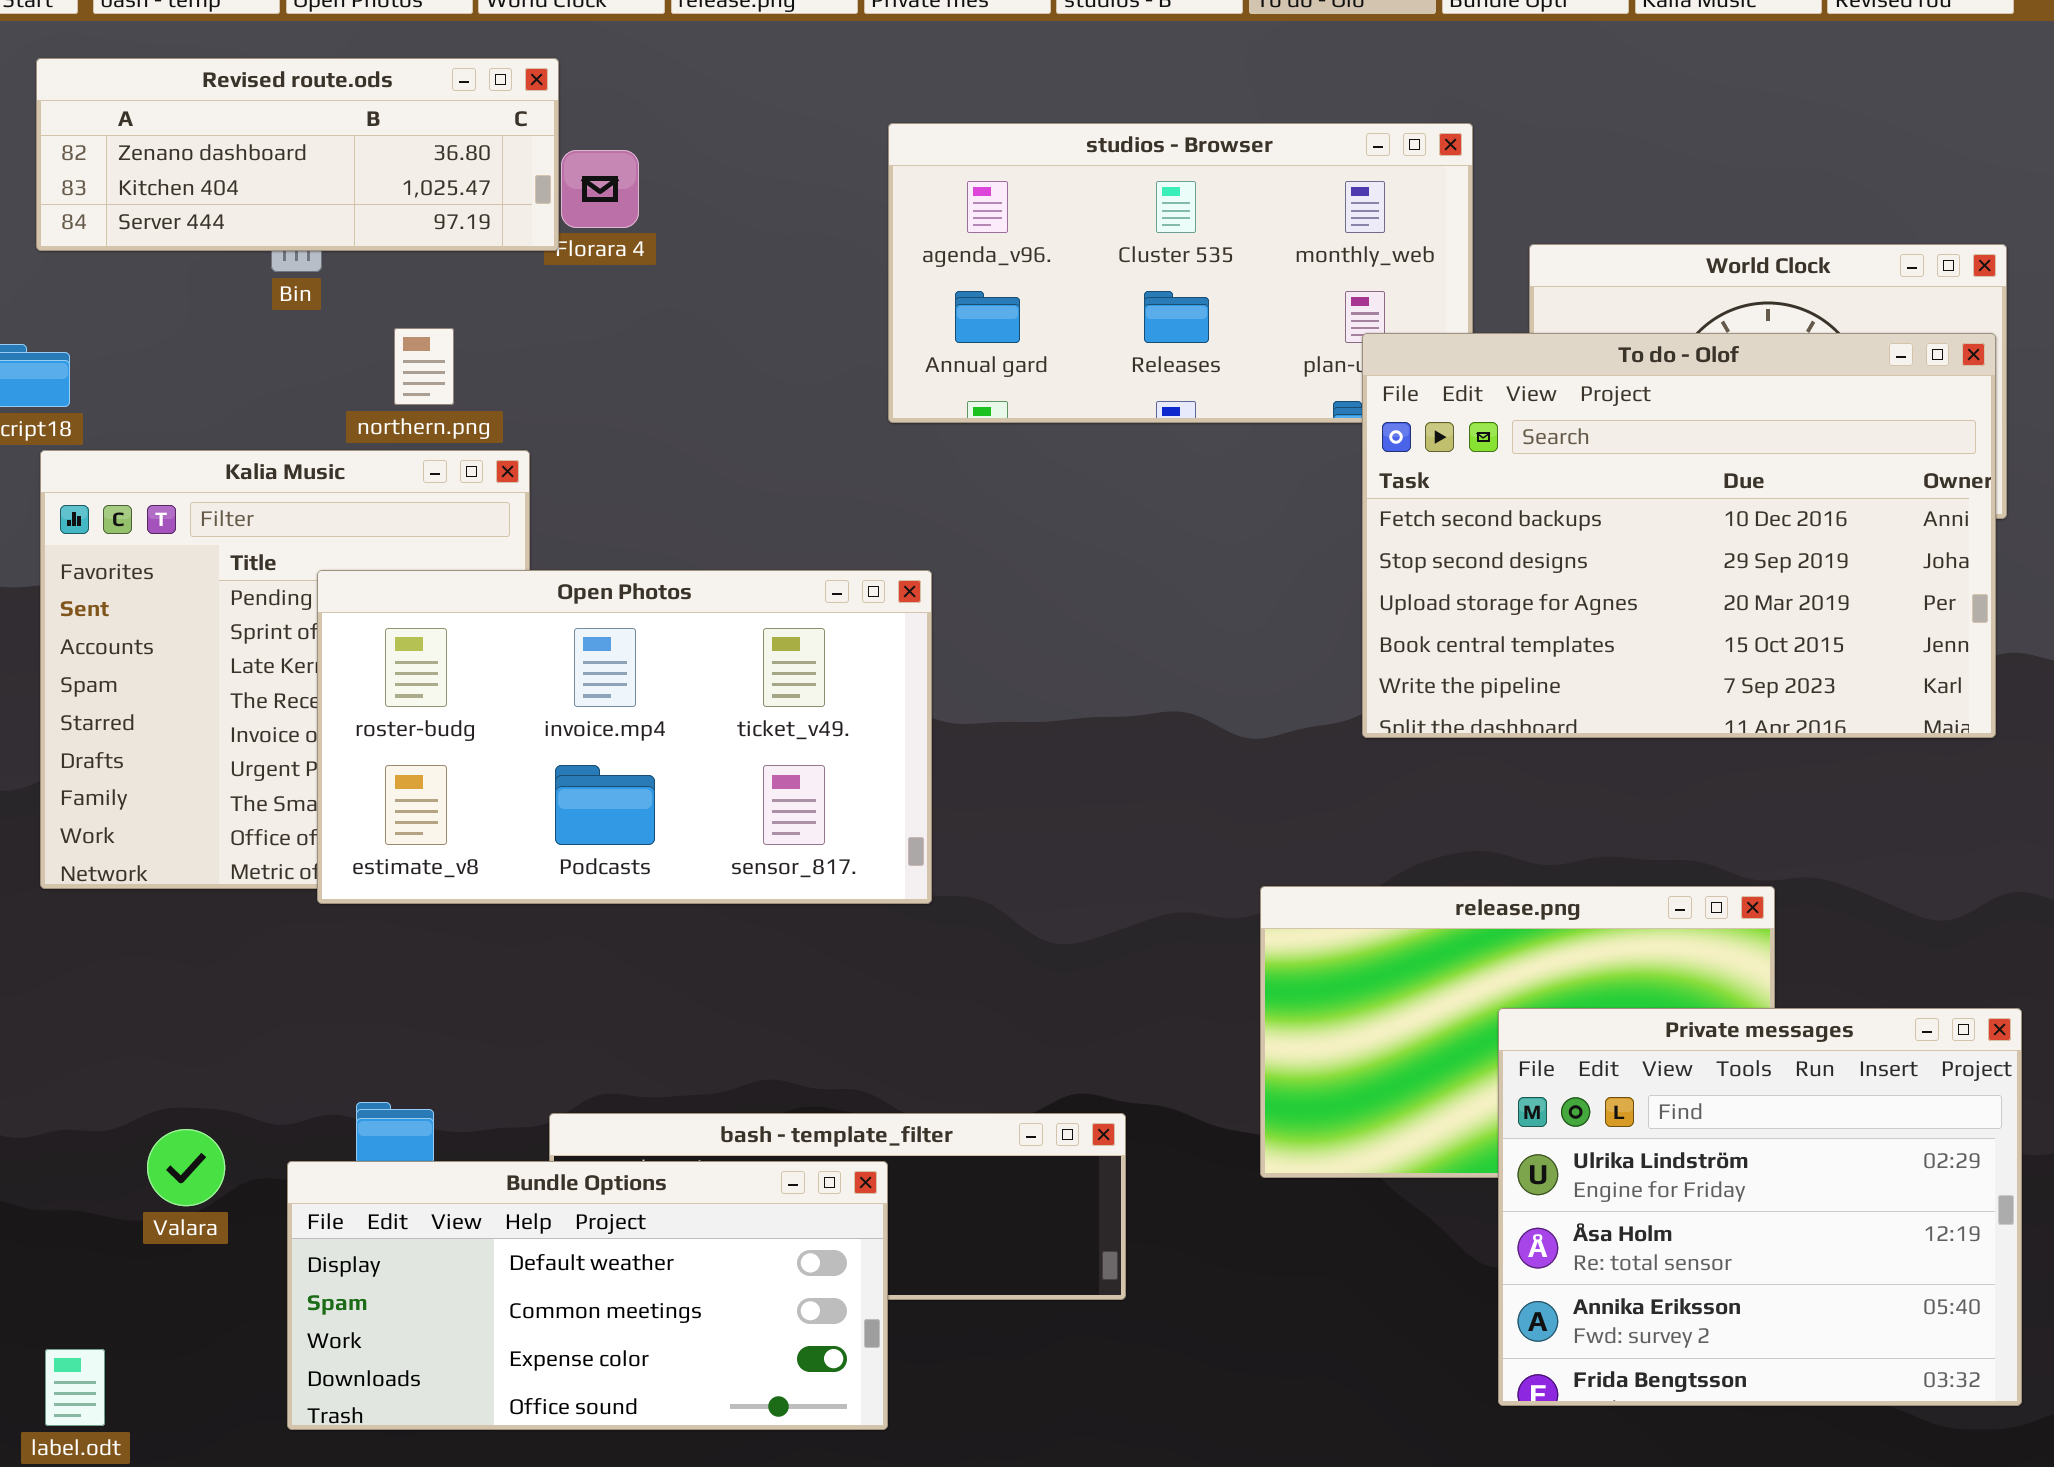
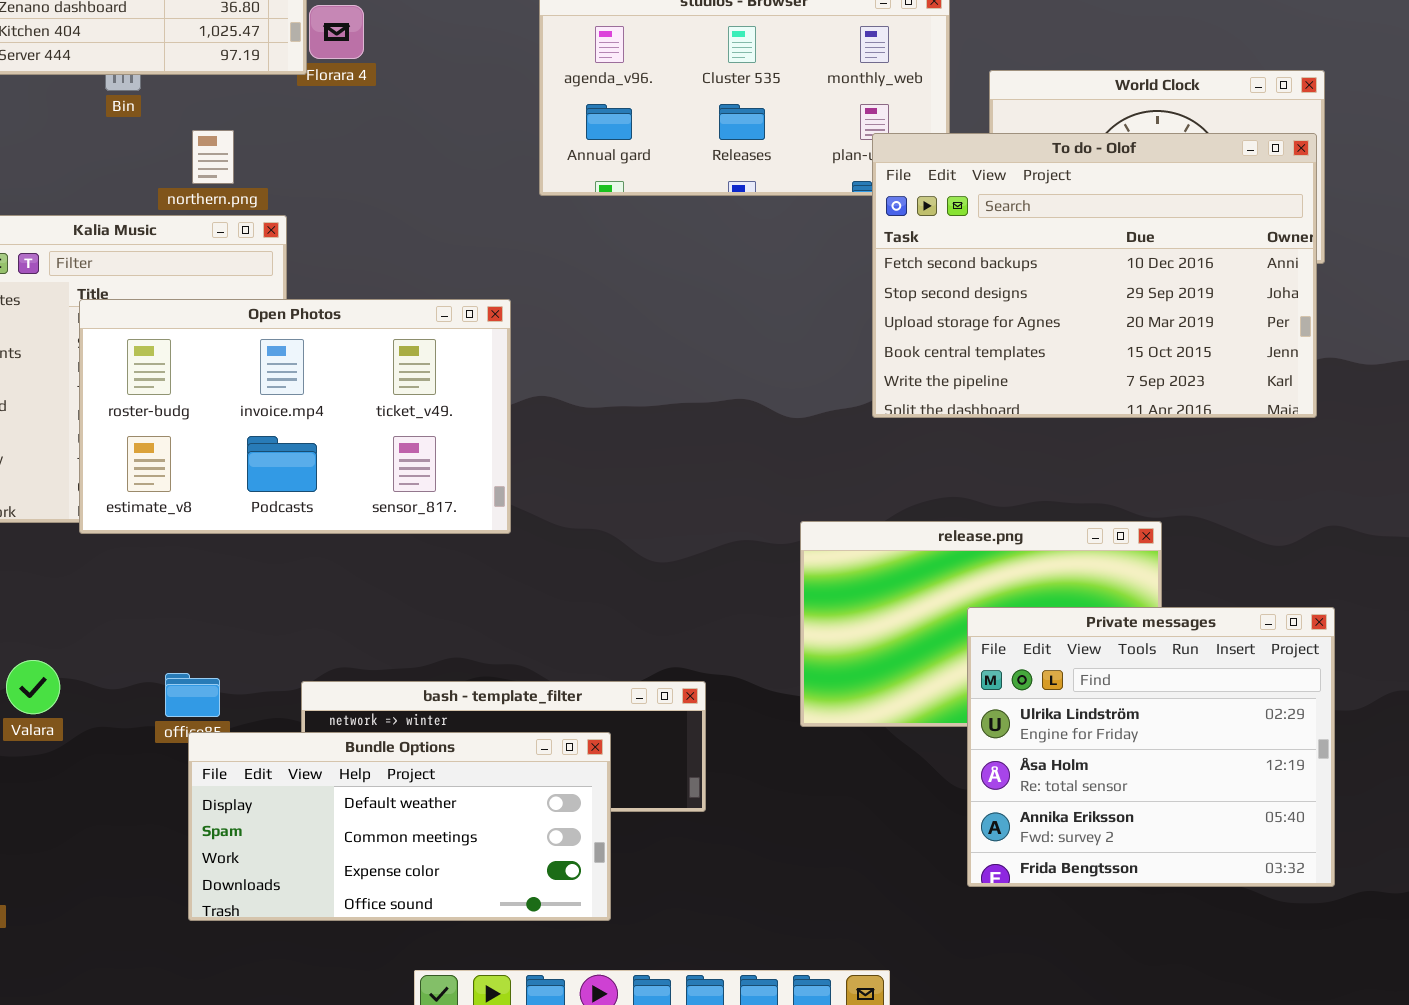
Open Photos: [317,570,932,904] -> [79,299,511,534], moved
Valara: [147,1129,225,1206] -> [6,660,60,714], moved
Bundle Options: [287,1161,888,1430] -> [188,732,611,921], moved

